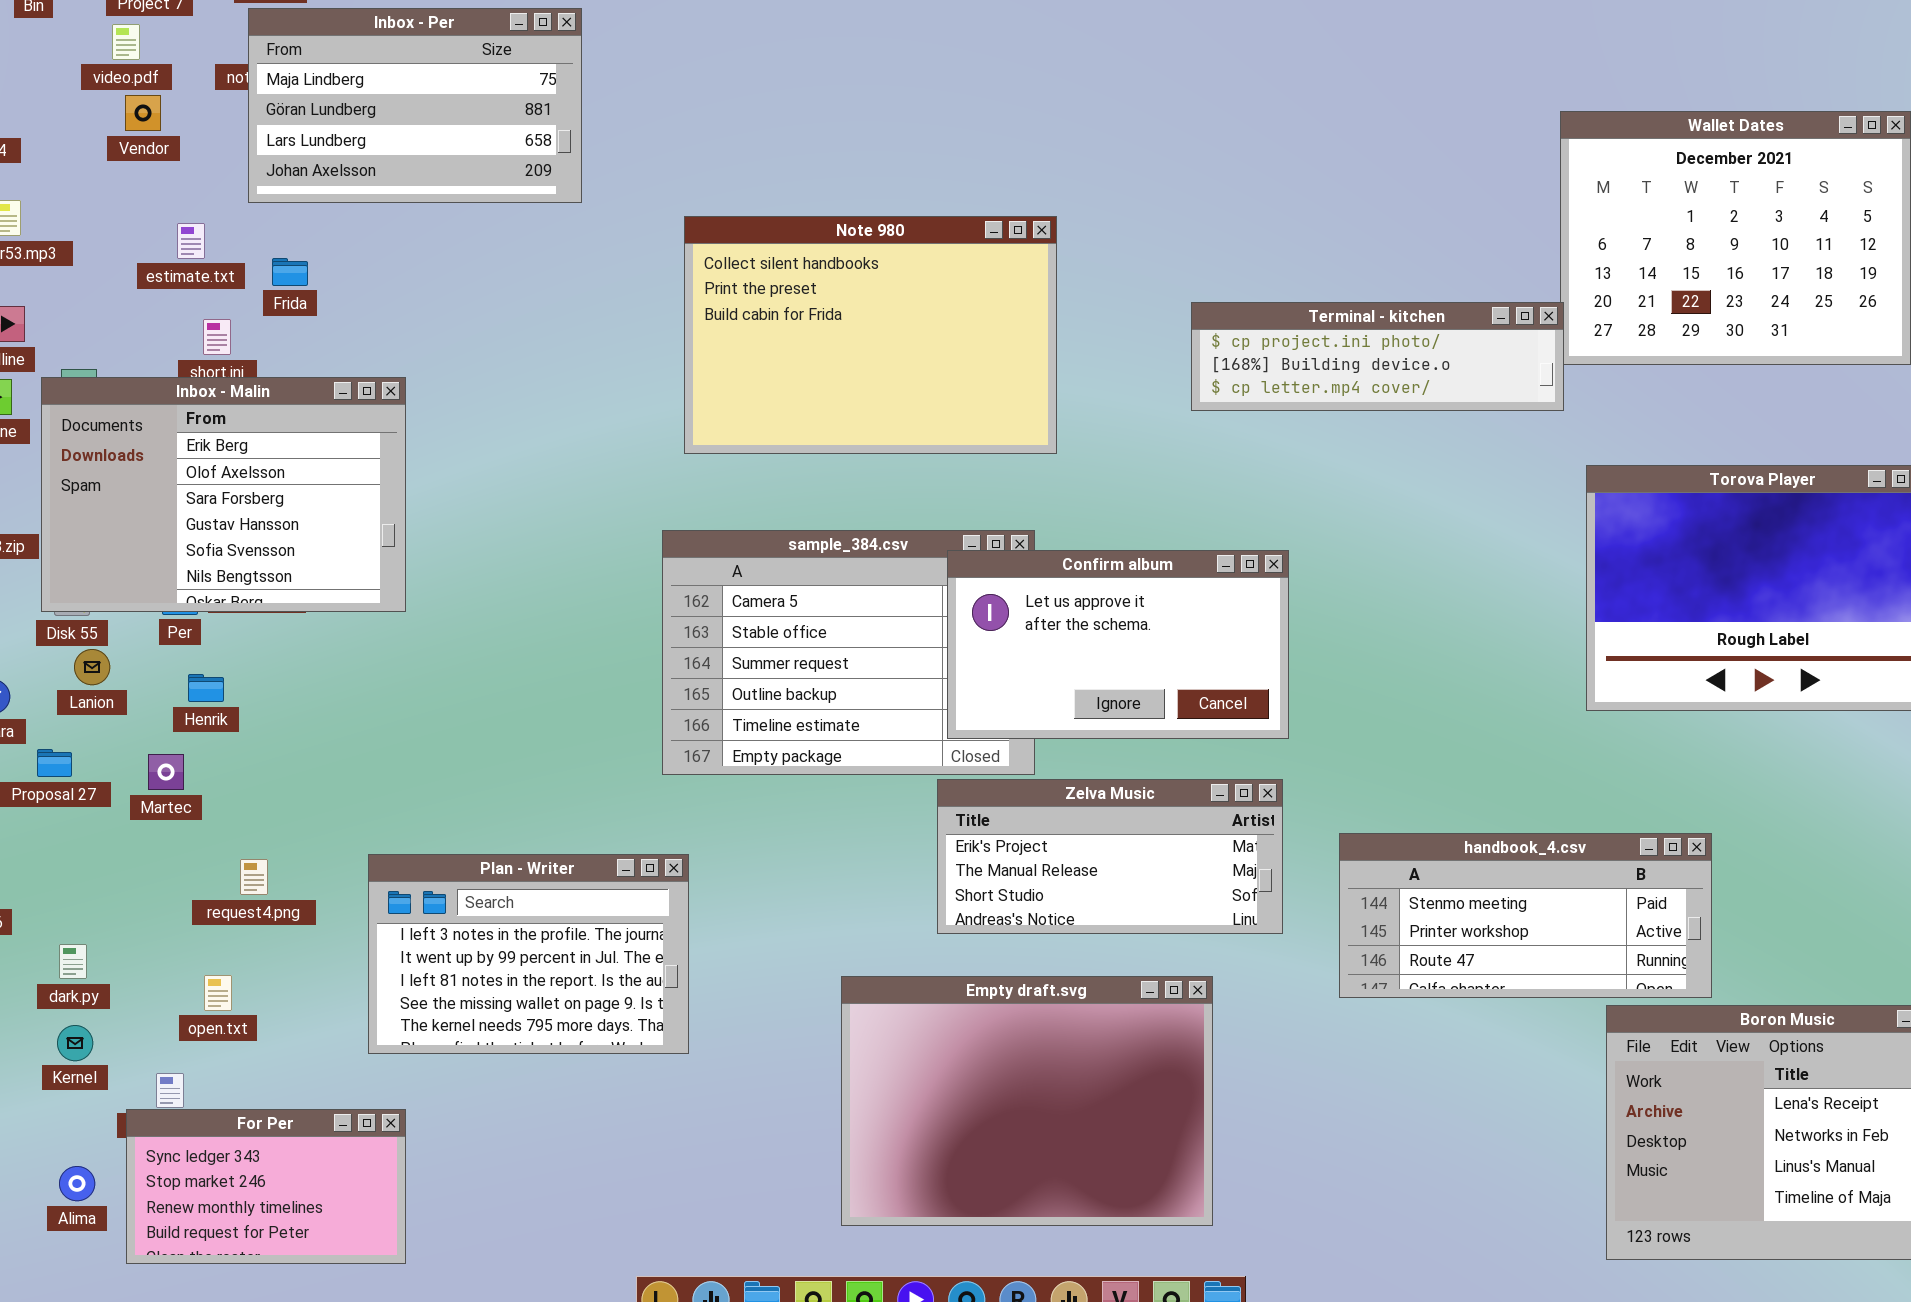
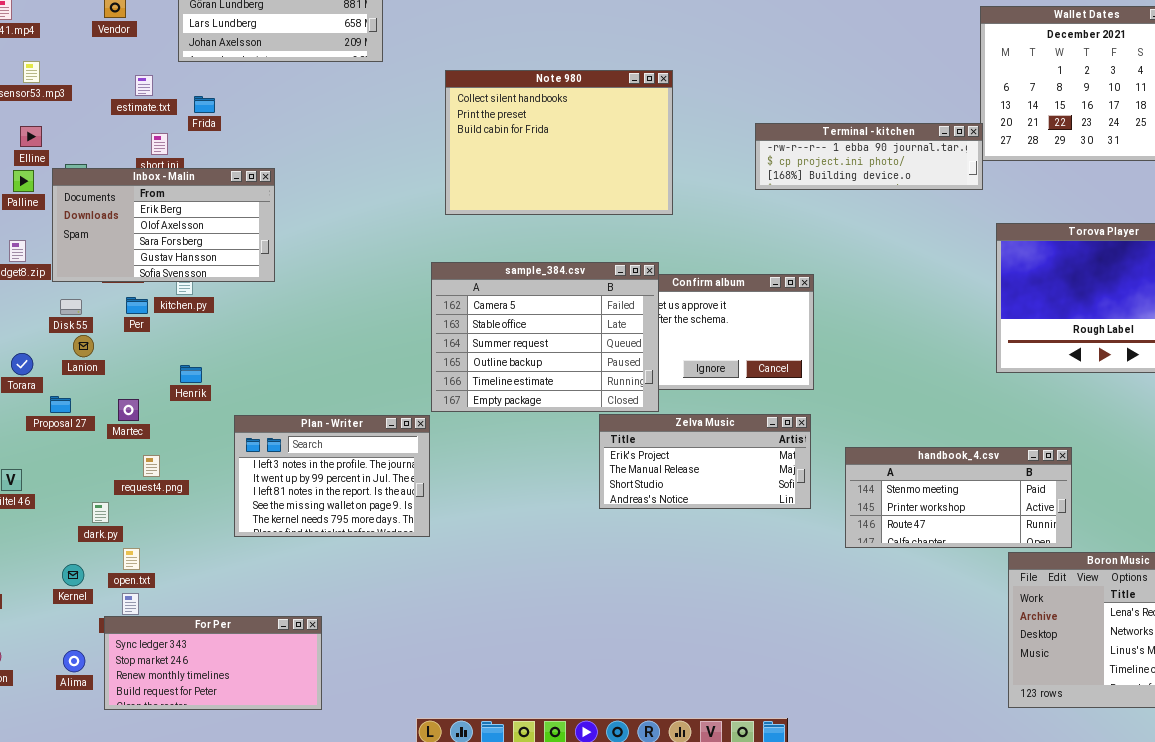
Terminal - kitchen: [1191,302,1564,411] -> [755,123,983,190], scrolled up 1 row
Inbox - Malin: [41,377,406,612] -> [52,168,275,282], resized
sample_384.csv: [662,530,1035,775] -> [431,262,659,412], raised
Henrik: [188,674,224,702] -> [180,365,202,383], moved
Plan - Writer: [368,854,689,1054] -> [234,415,430,537], moved
request4.png: [240,859,268,895] -> [143,455,160,477], moved
dark.py: [59,944,87,979] -> [92,502,109,523], moved
open.txt: [204,975,232,1011] -> [123,548,140,570], moved
Empty draft.svg: [841,976,1213,1226] -> none, closed
For Per: [126,1109,406,1264] -> [104,616,322,710], resized

